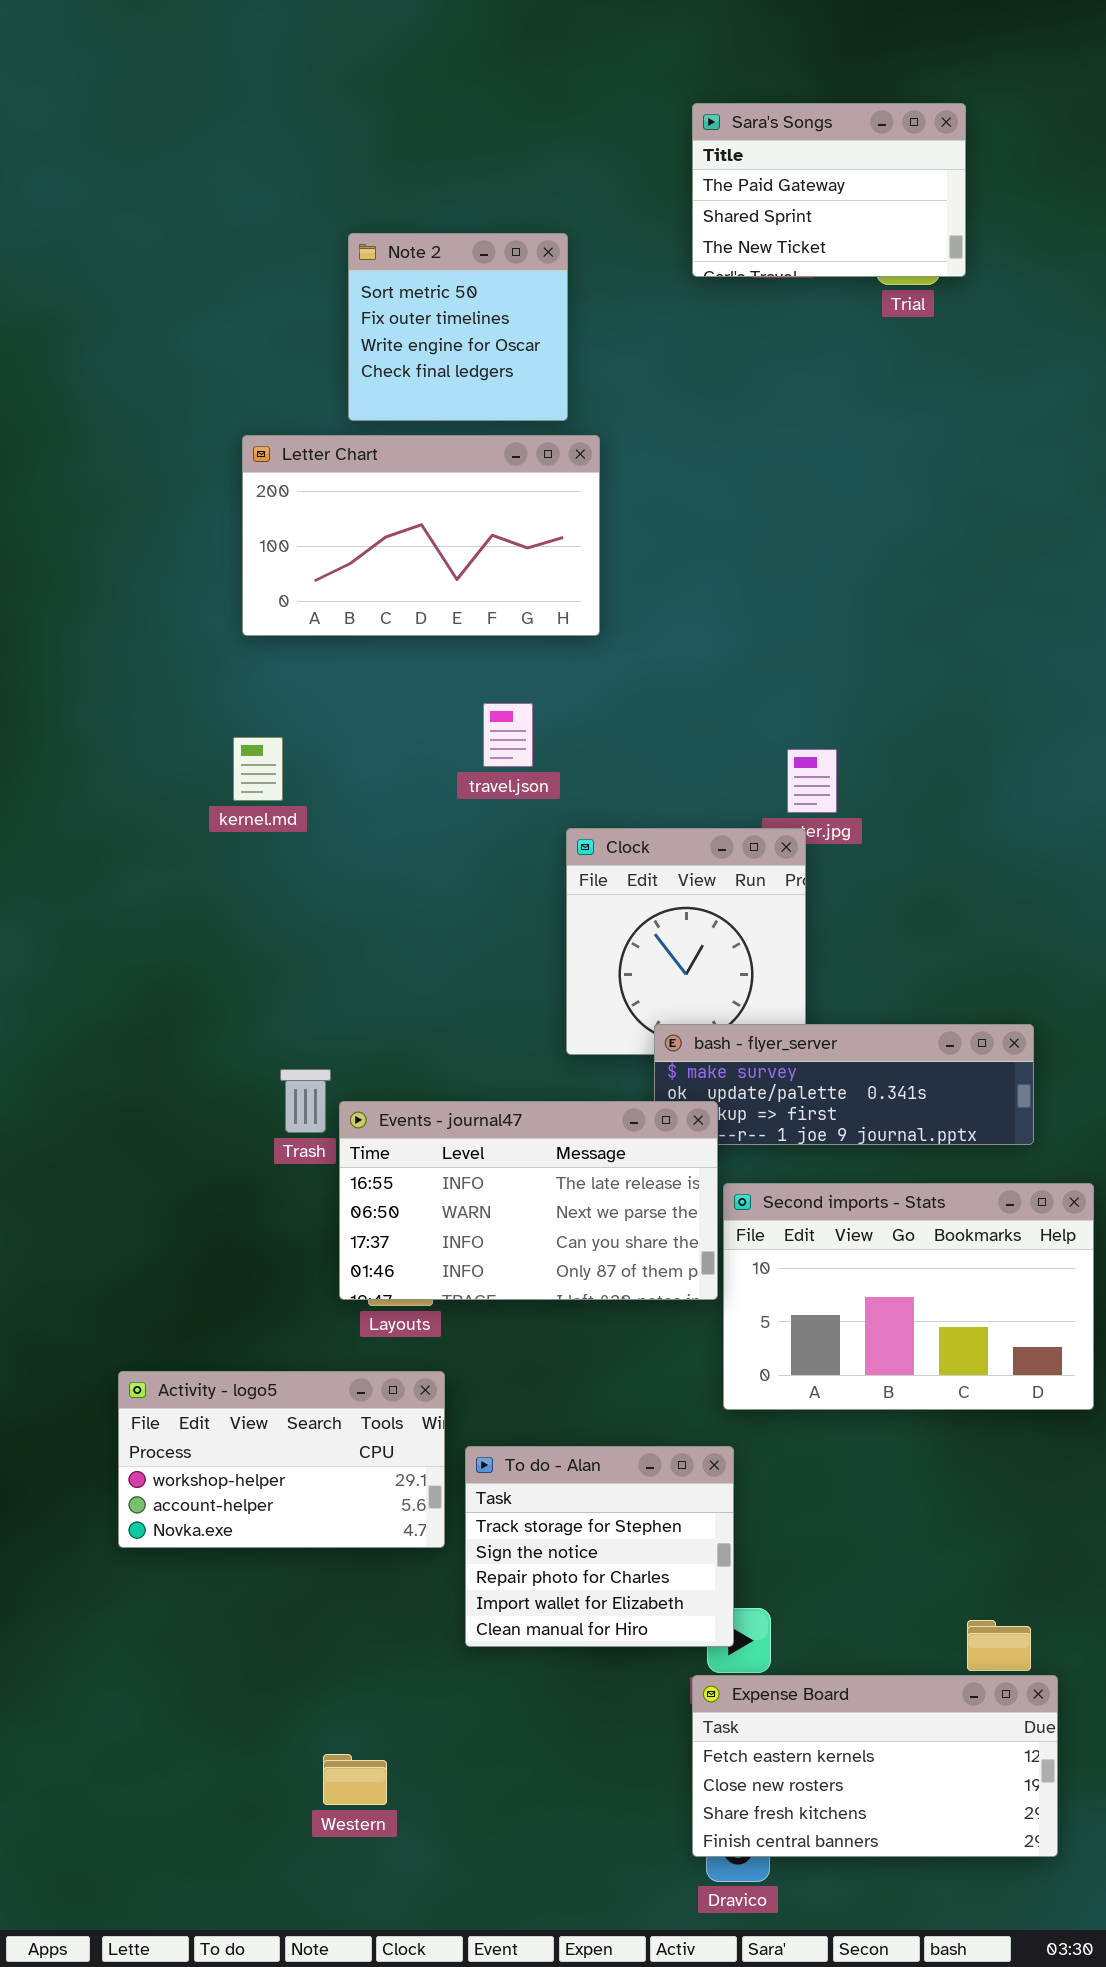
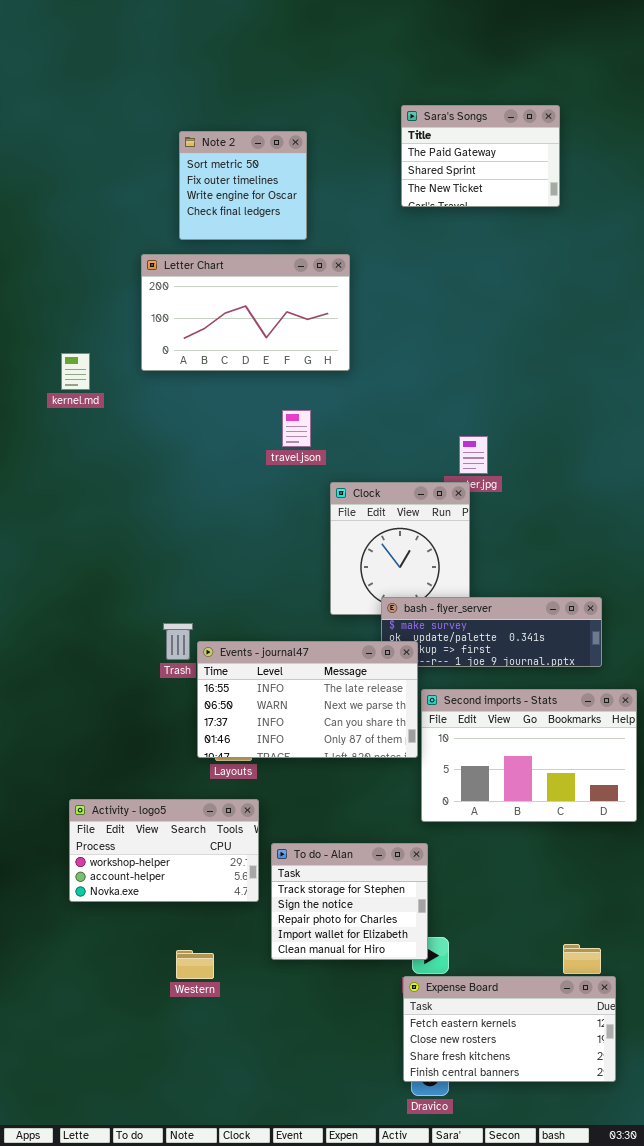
Sara's Songs: [692,103,966,277] -> [401,105,560,207], moved
Note 2: [348,233,568,421] -> [179,131,307,240], moved
kernel.md: [233,737,283,801] -> [61,353,90,390], moved
Western: [323,1754,387,1805] -> [176,950,214,979], moved

